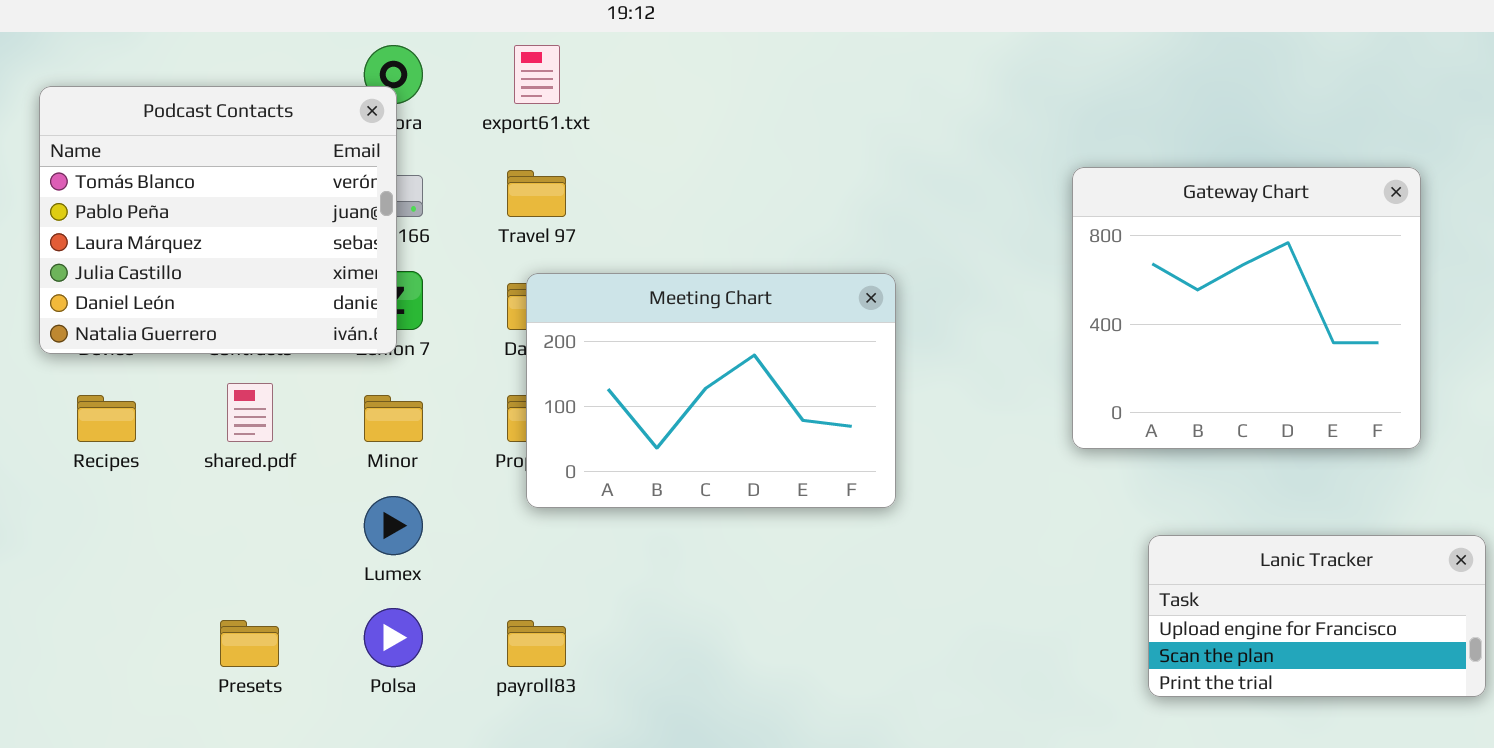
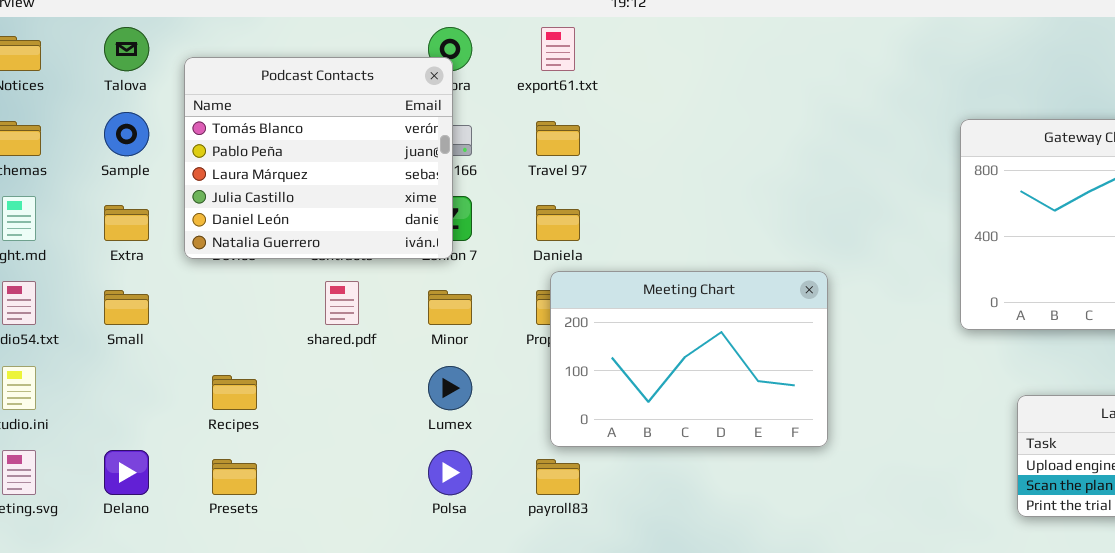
Meeting Chart: [526,273,896,508] -> [550,271,828,447], moved
Recipes: [77,395,136,442] -> [212,375,257,410], moved
Presets: [220,620,279,667] -> [212,459,257,495], moved

